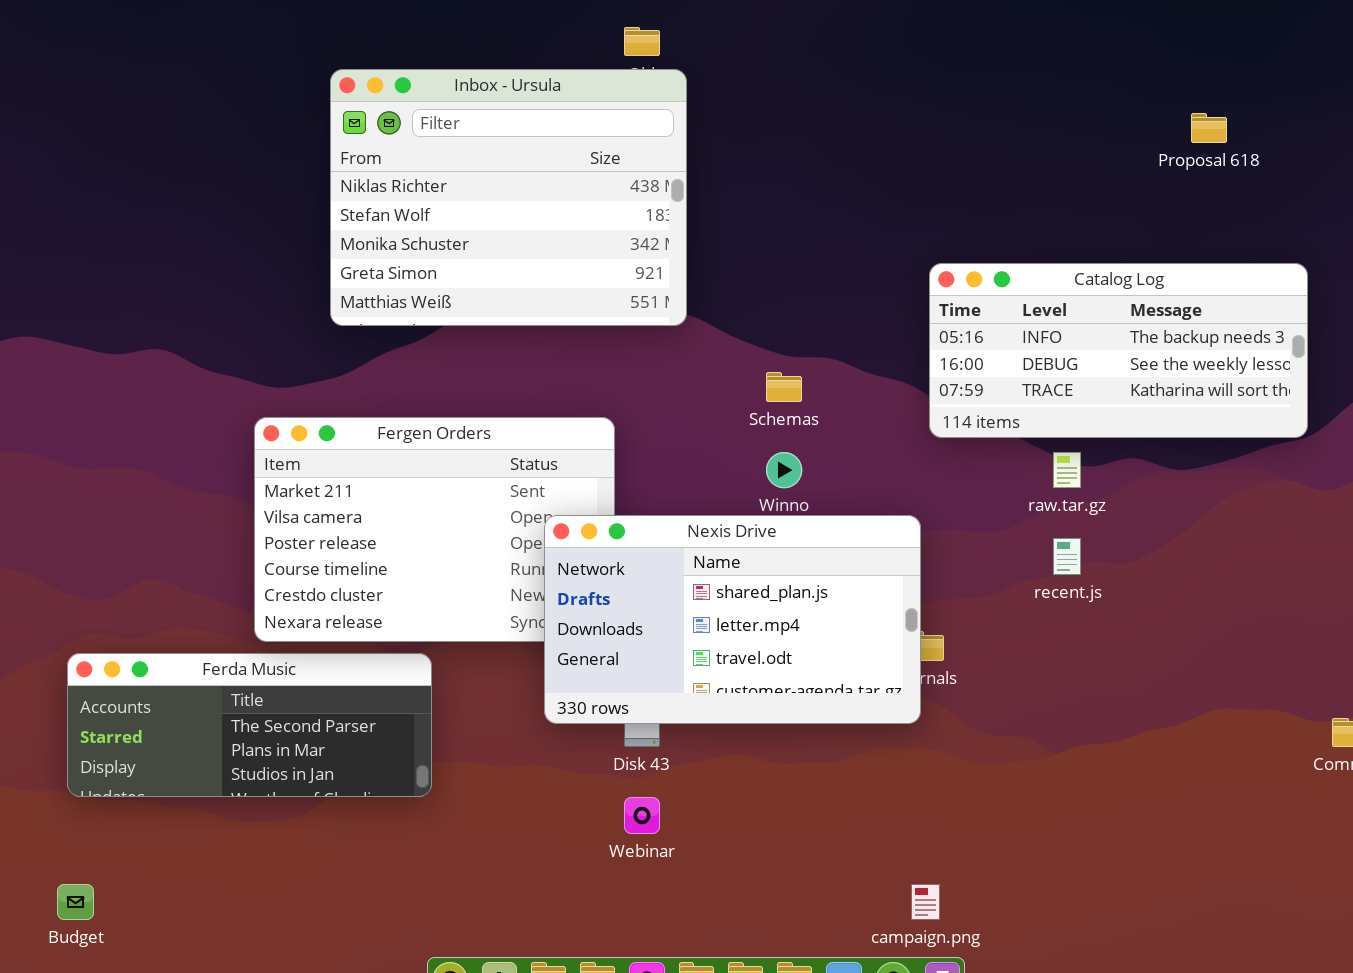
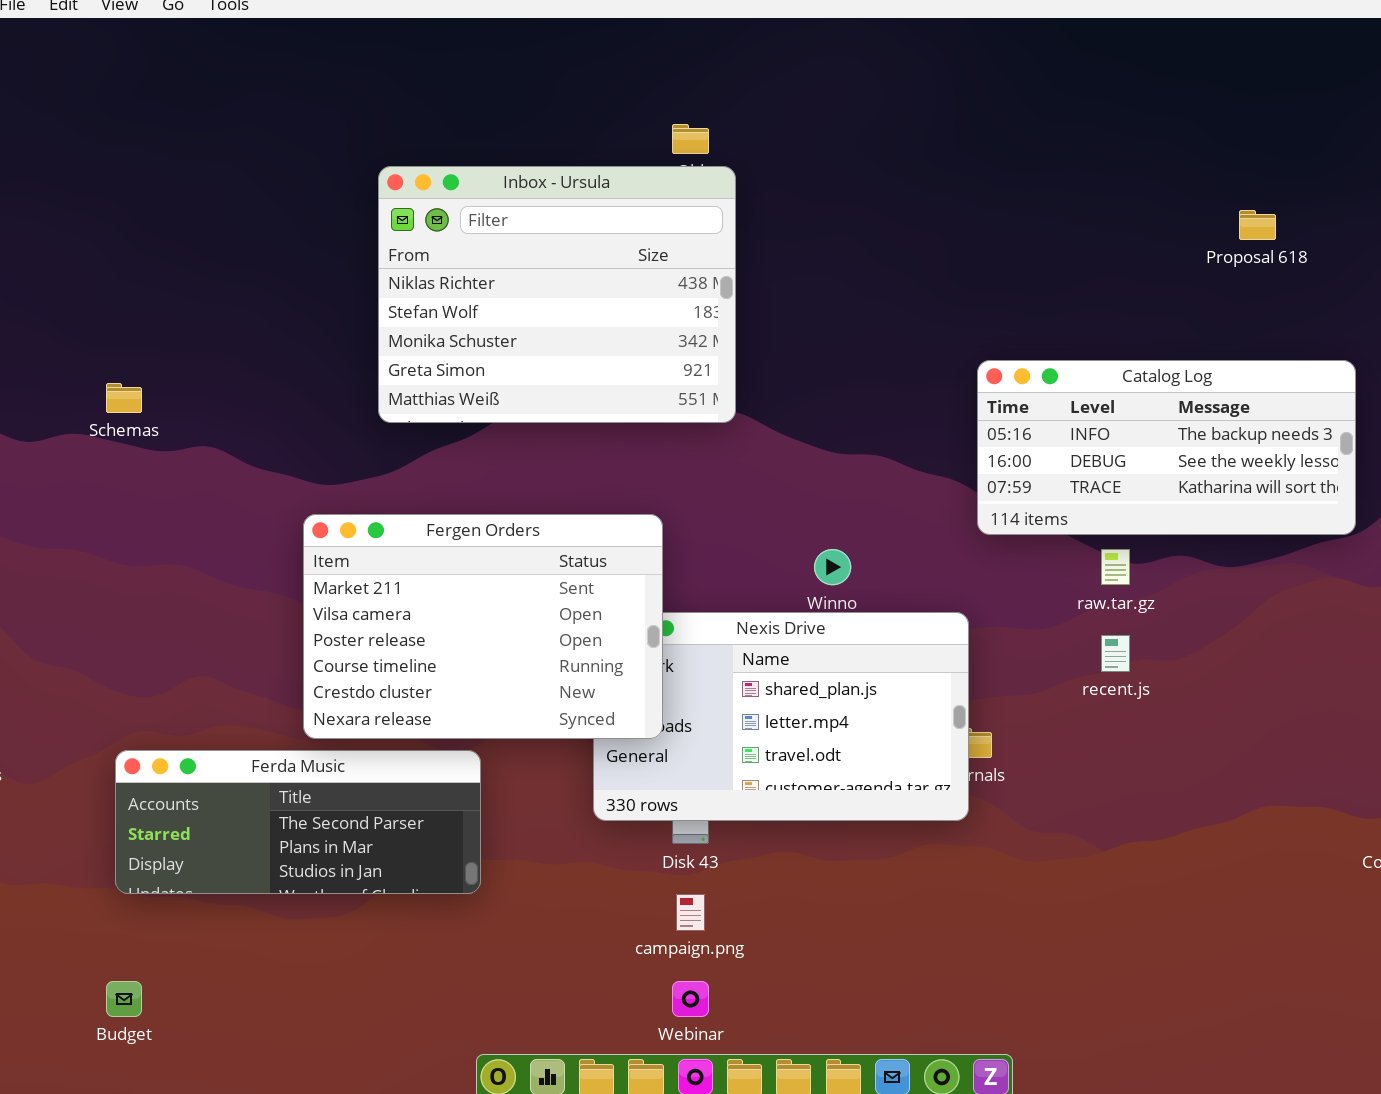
Schemas: [766,372,802,402] -> [106,383,142,413], moved
Fergen Orders: [254,417,615,642] -> [303,514,663,739], raised
Webinar: [624,797,660,834] -> [672,981,709,1017], moved
campaign.png: [911,884,940,920] -> [676,894,705,931], moved

